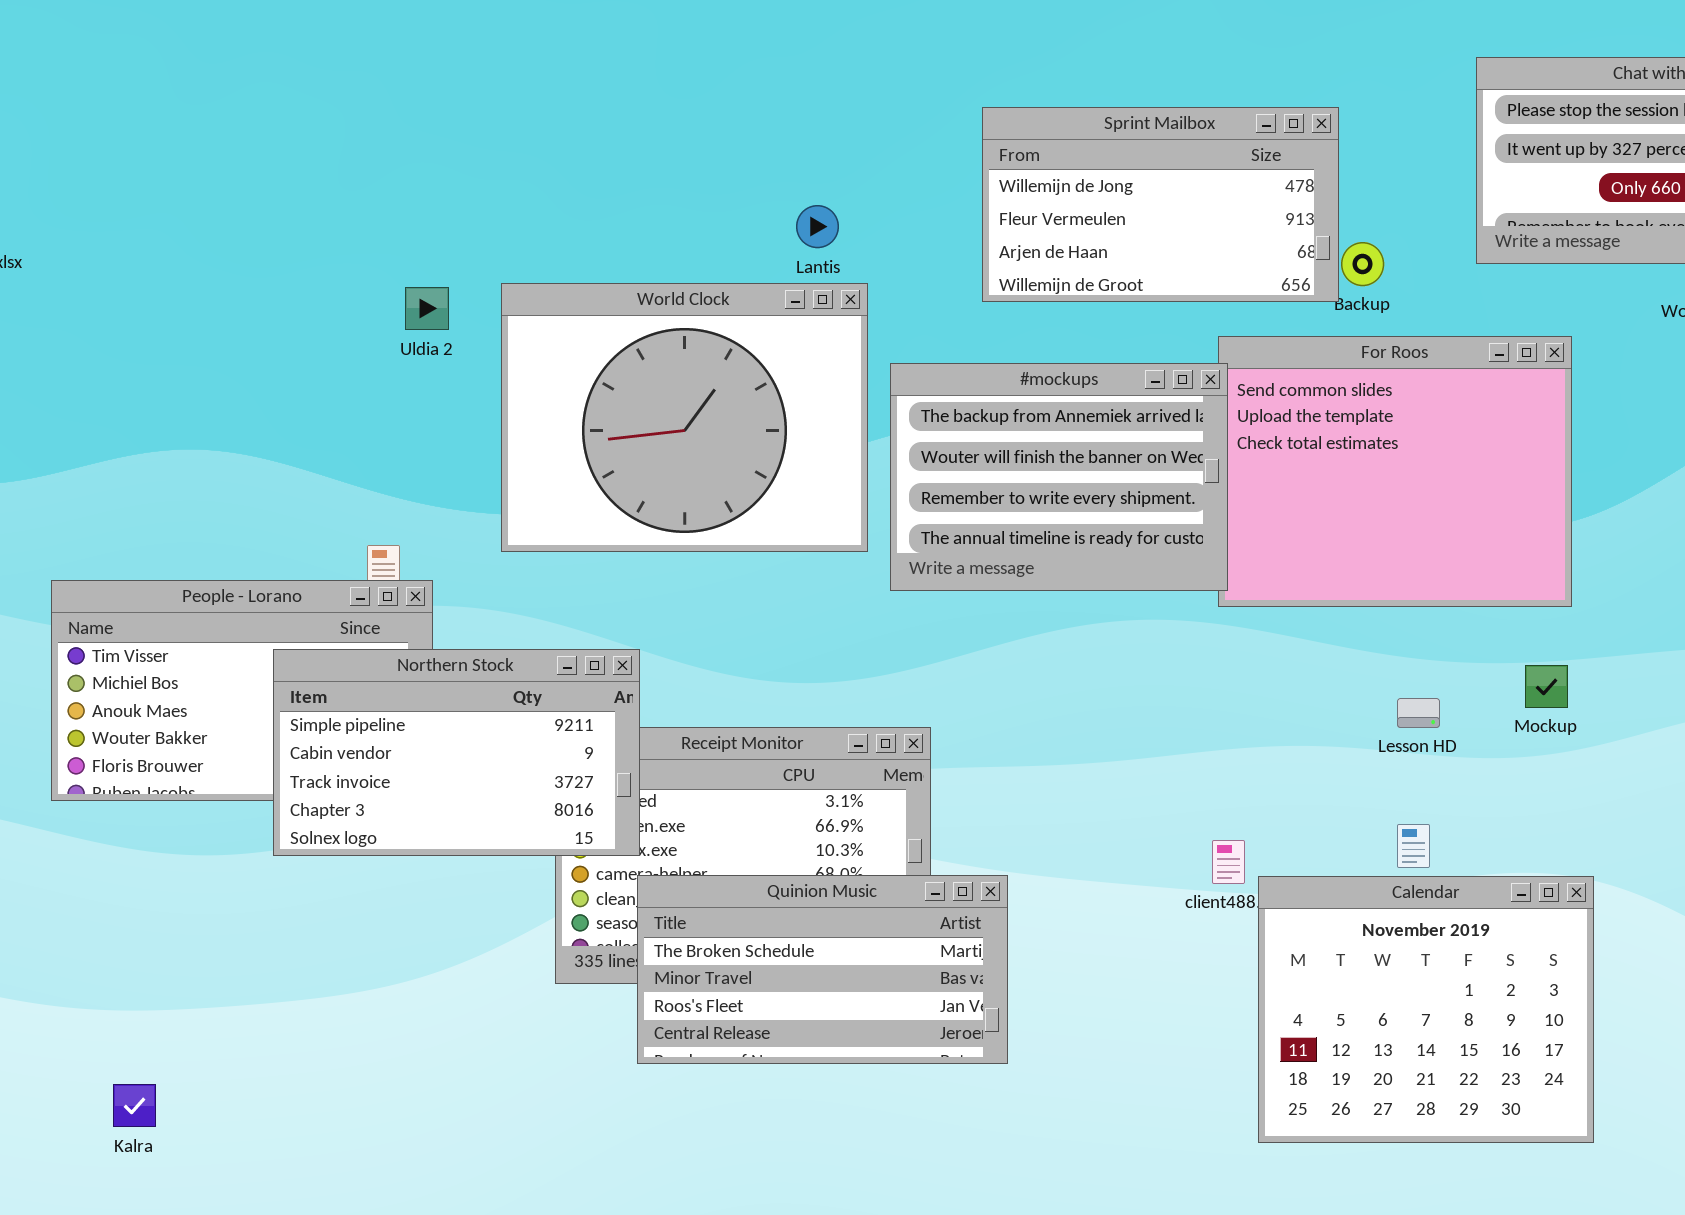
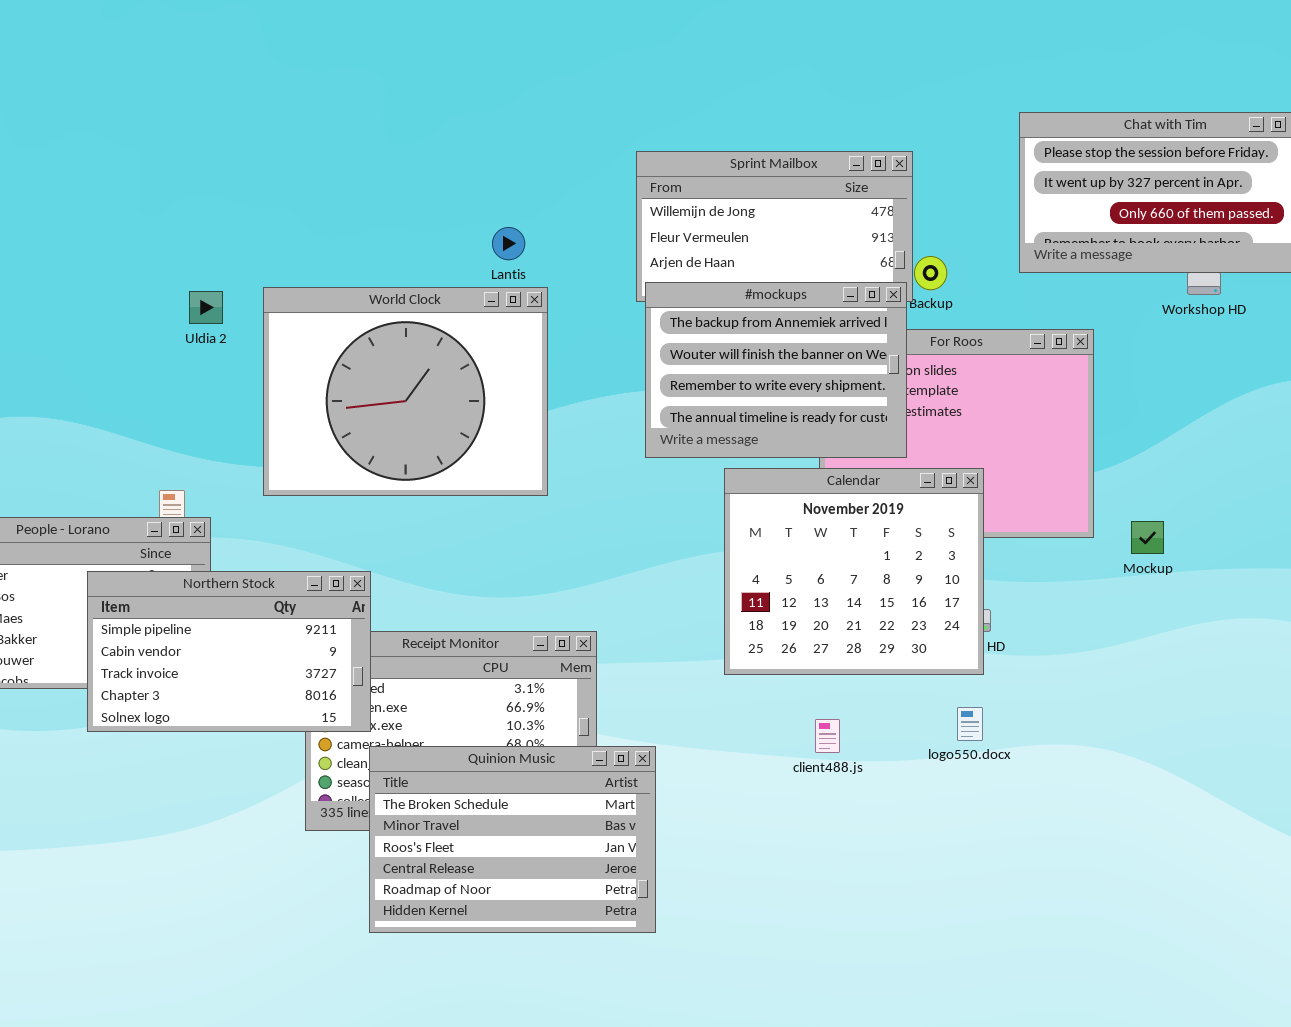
#mockups: [890,363,1228,591] -> [645,282,907,458], moved
Mockup: [1525,665,1568,708] -> [1131,521,1164,554], moved
Quinion Music: [637,875,1008,1064] -> [369,746,656,933], resized
Calendar: [1258,876,1594,1143] -> [724,468,984,675], moved

